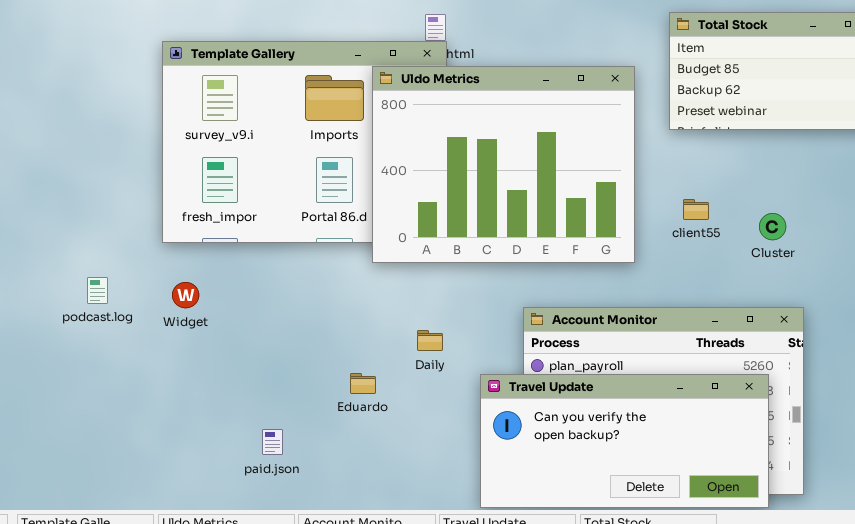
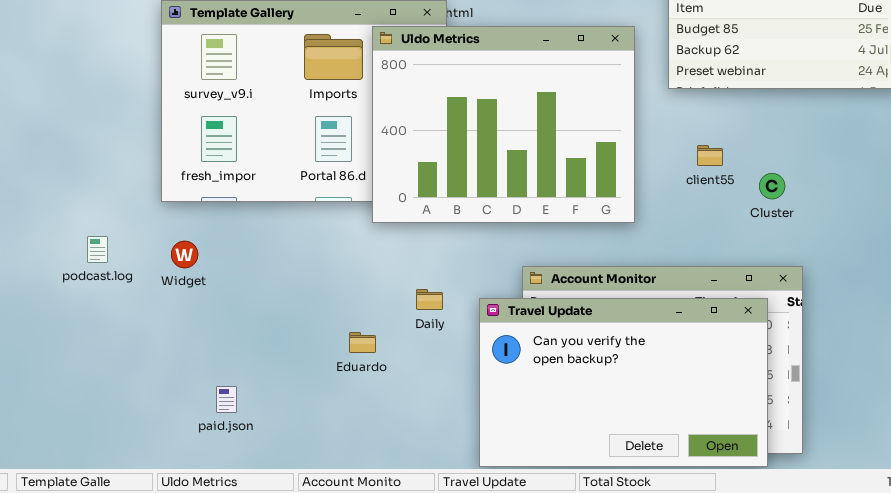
client55: [683,199,709,220] -> [697,145,723,166], moved
Travel Update: [480,374,769,508] -> [479,298,768,467], resized
paid.json: [262,429,283,455] -> [216,386,237,413], moved

